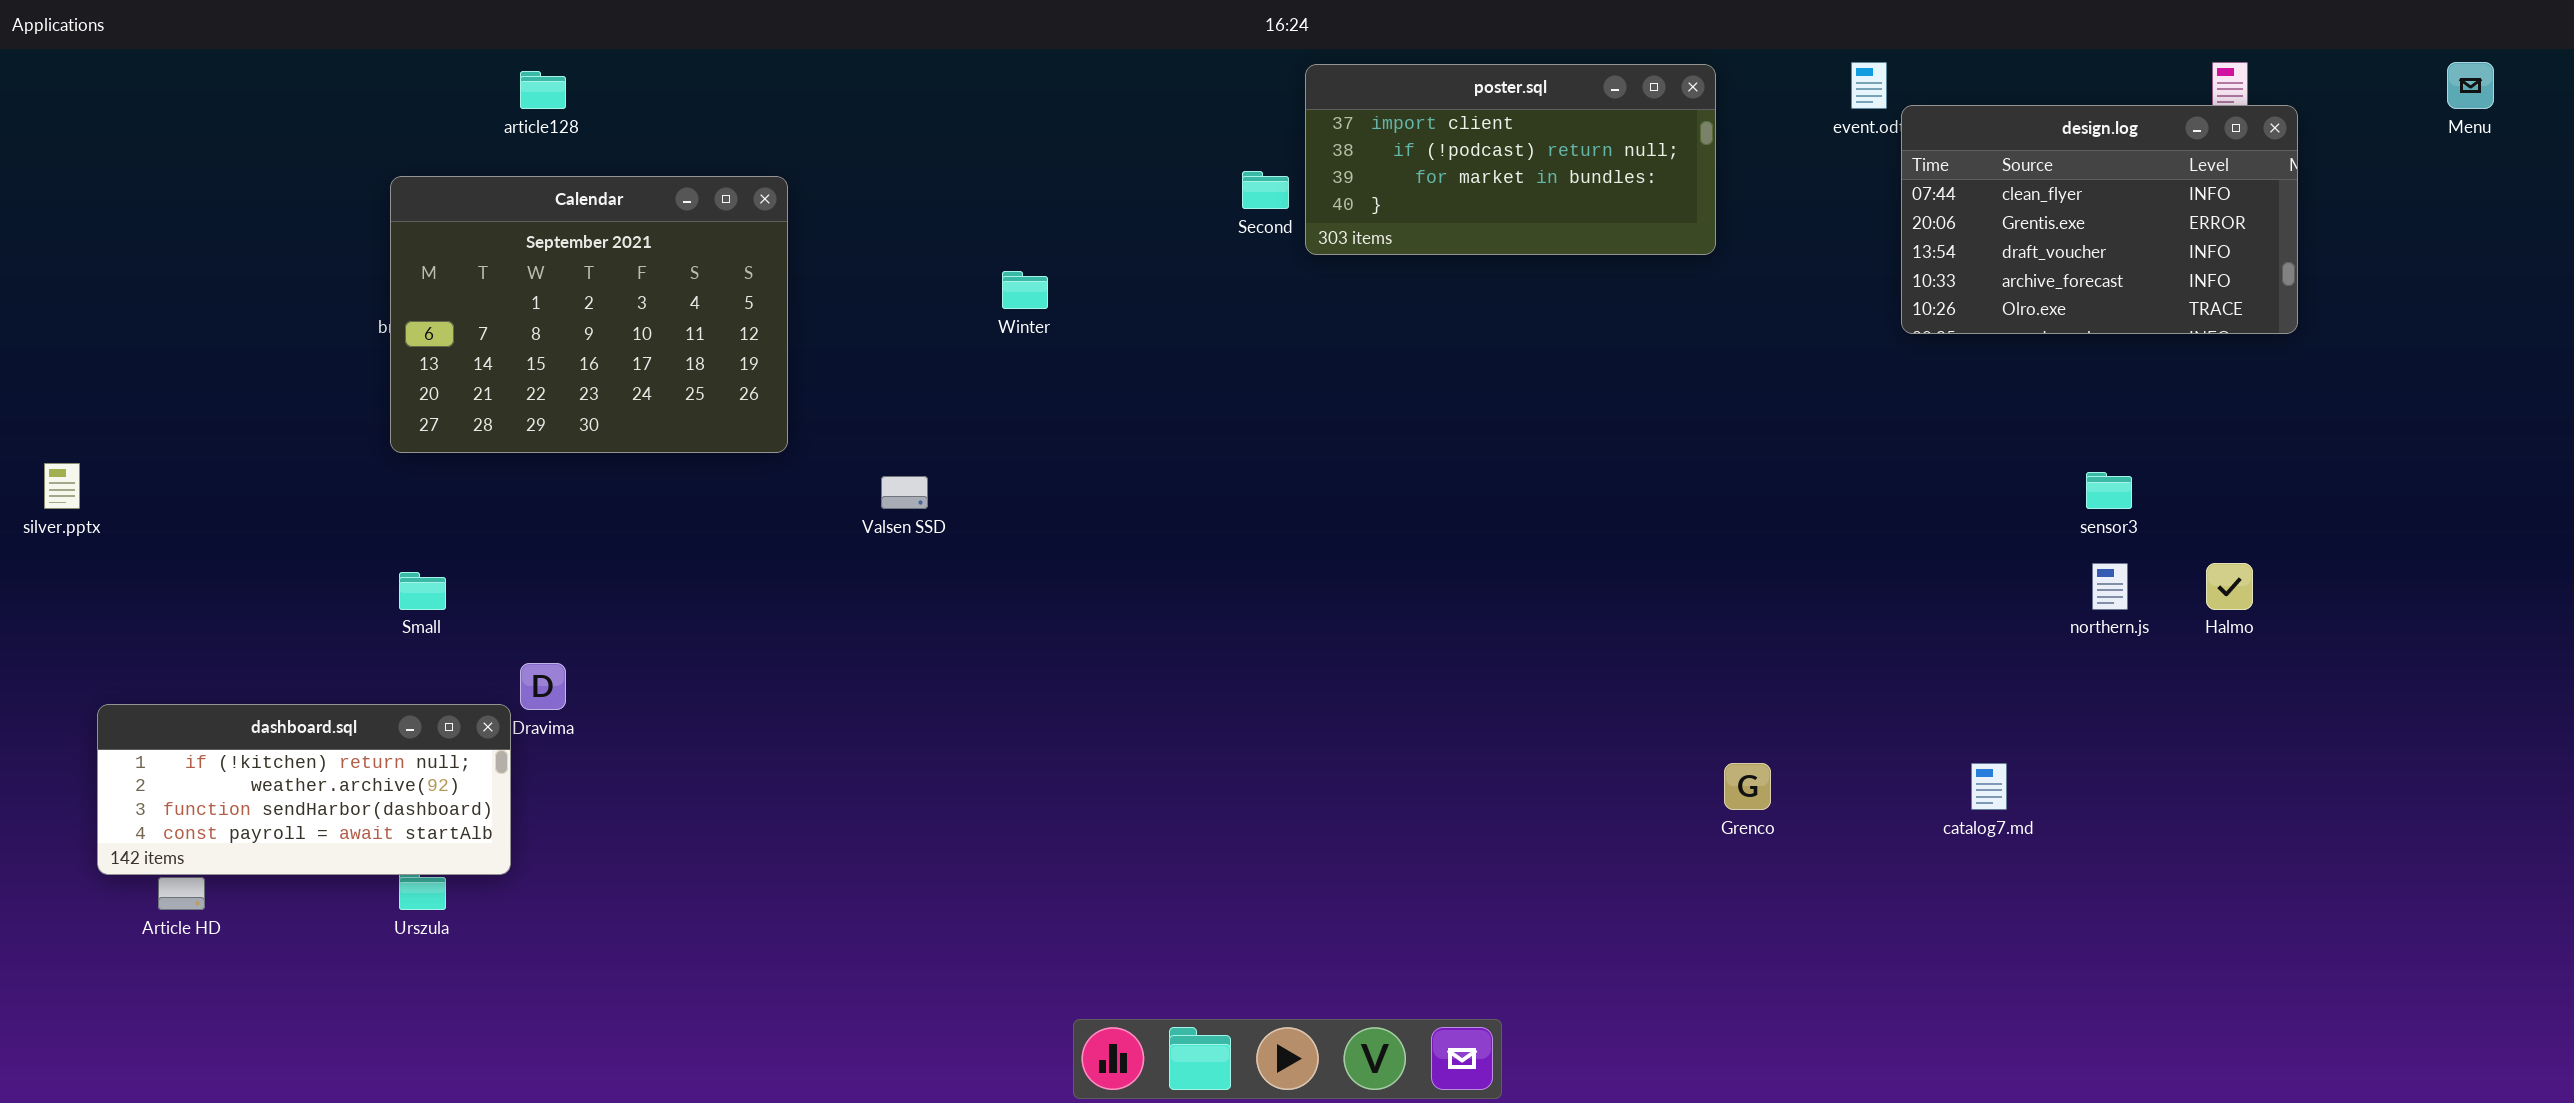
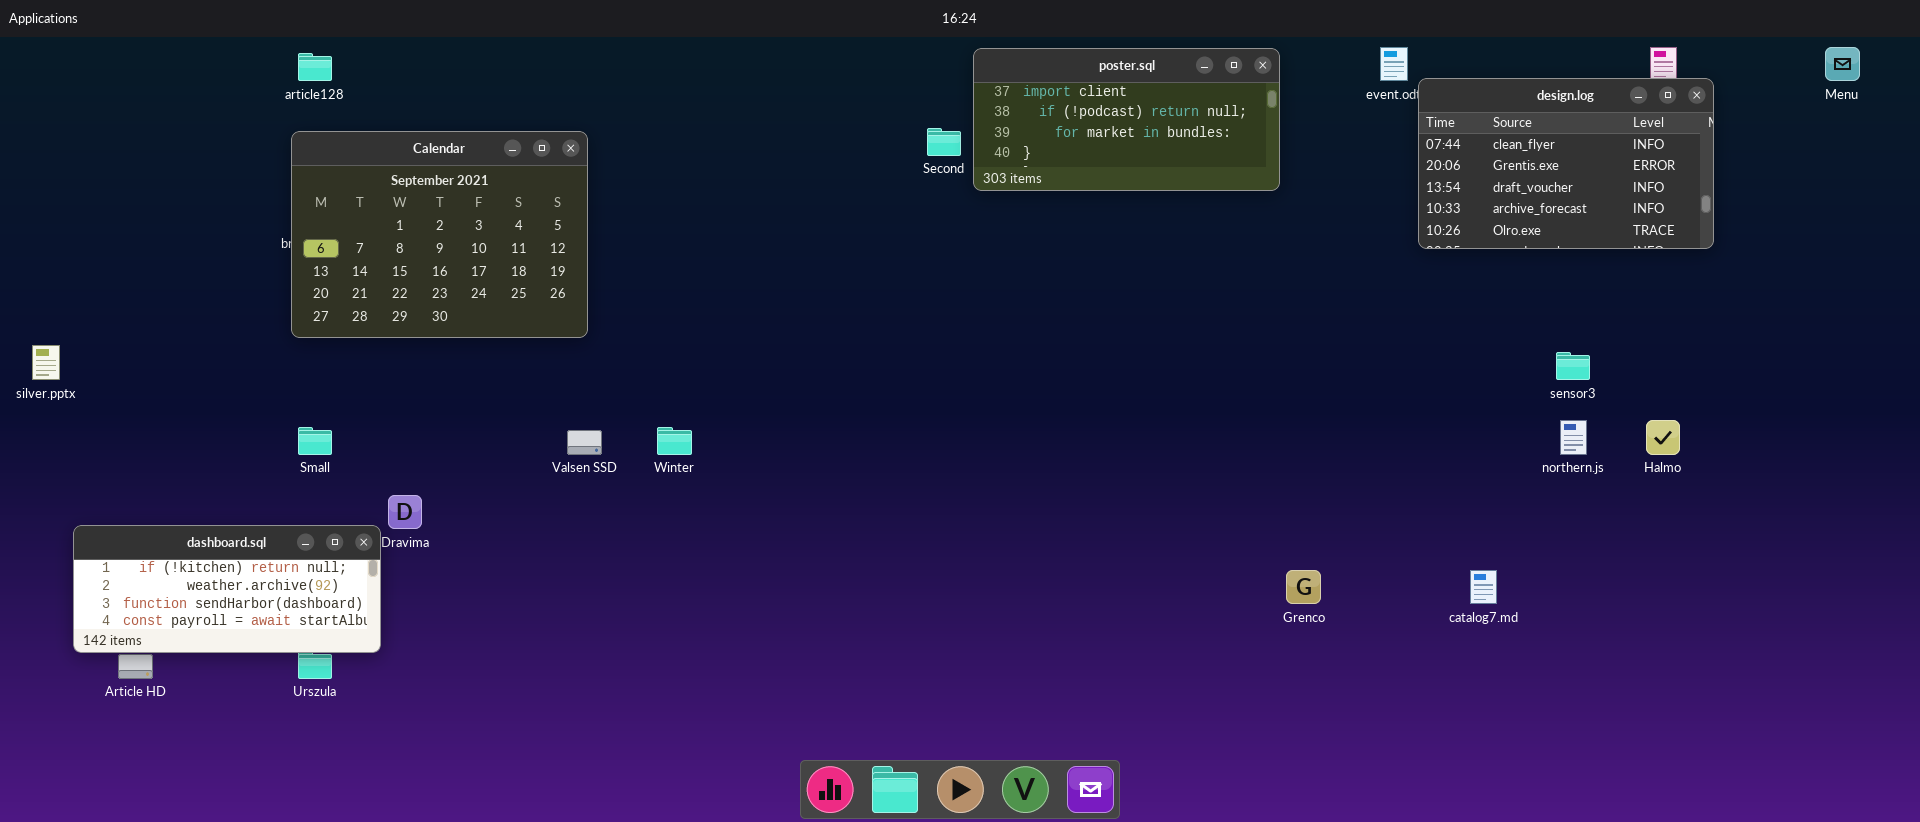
article128: [520,71,566,109] -> [298,53,332,81], moved
Winter: [1002,271,1048,309] -> [657,427,692,455], moved
Valsen SSD: [881,476,928,509] -> [567,430,602,455], moved

